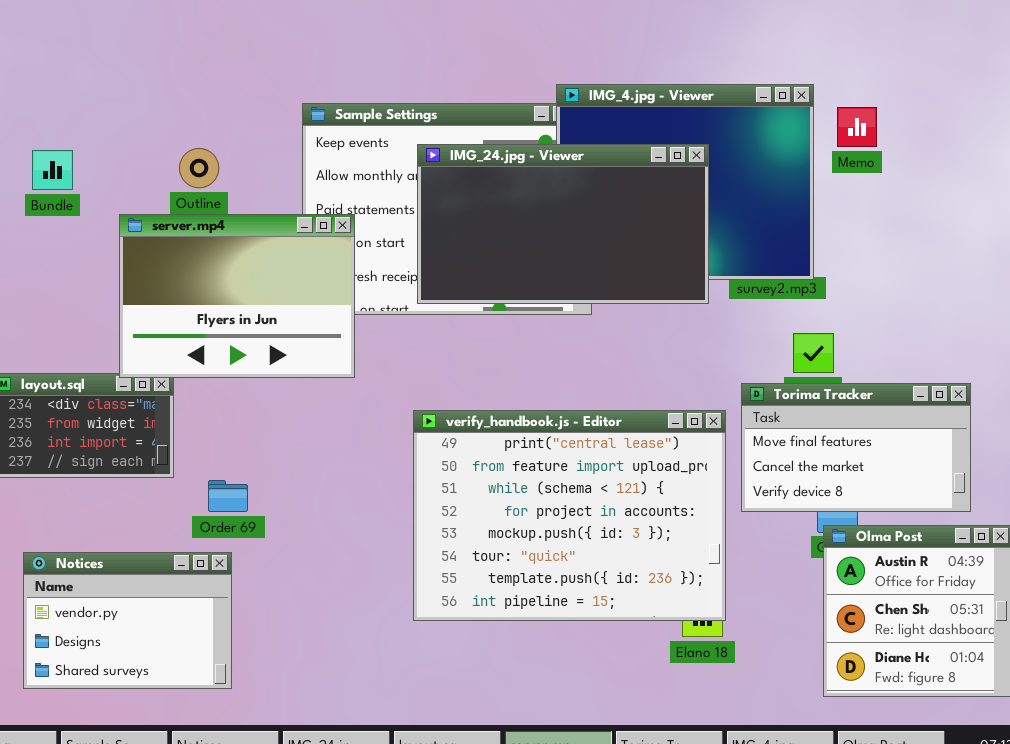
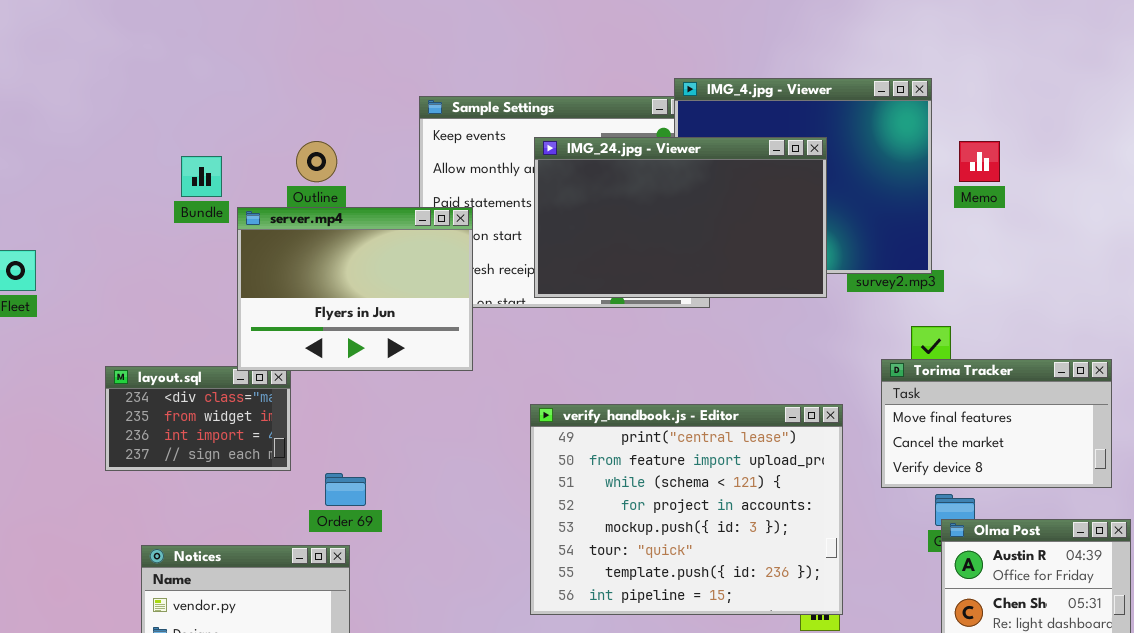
Memo: [837,107,877,147] -> [959,141,1000,182], moved
Bundle: [32,150,73,190] -> [181,156,222,197], moved
Torima Tracker: [741,383,971,512] -> [881,359,1112,488], moved

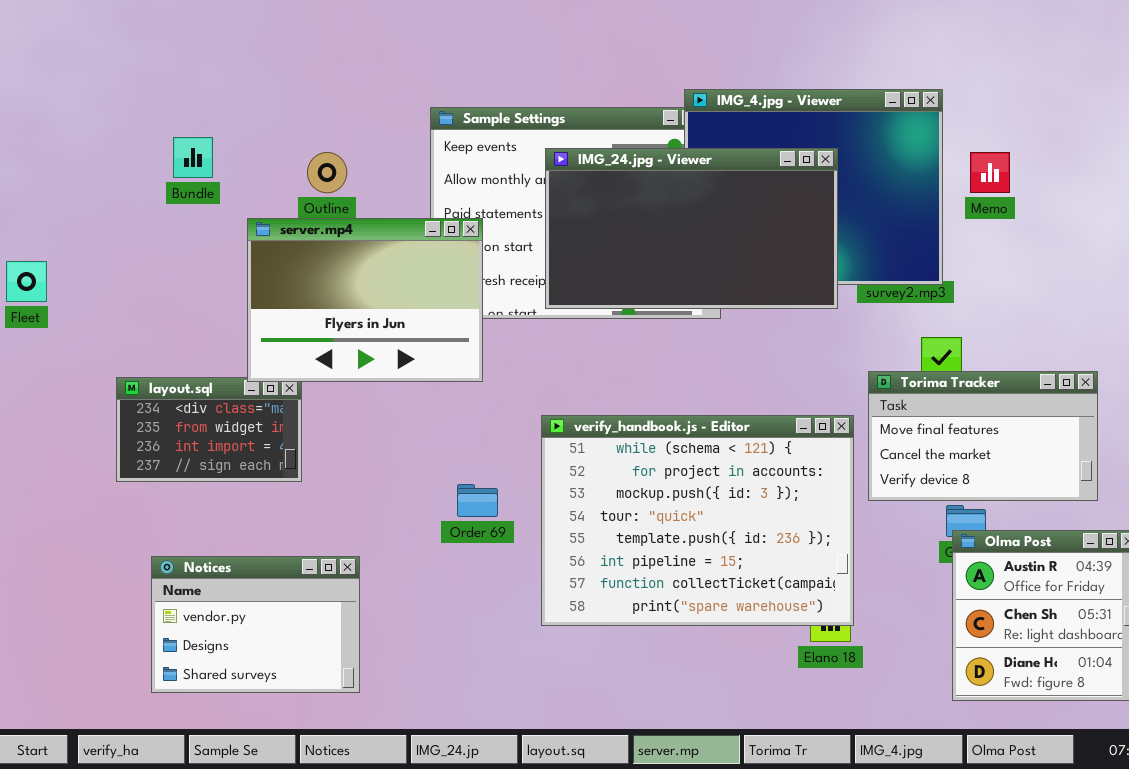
Bundle: [181,156,222,197] -> [173,137,213,178], moved
Torima Tracker: [881,359,1112,488] -> [868,371,1098,501], moved
verify_handbook.js - Editor: [530,404,843,615] -> [541,415,854,626], scrolled down 2 rows
Order 69: [325,473,366,506] -> [457,484,498,517], moved

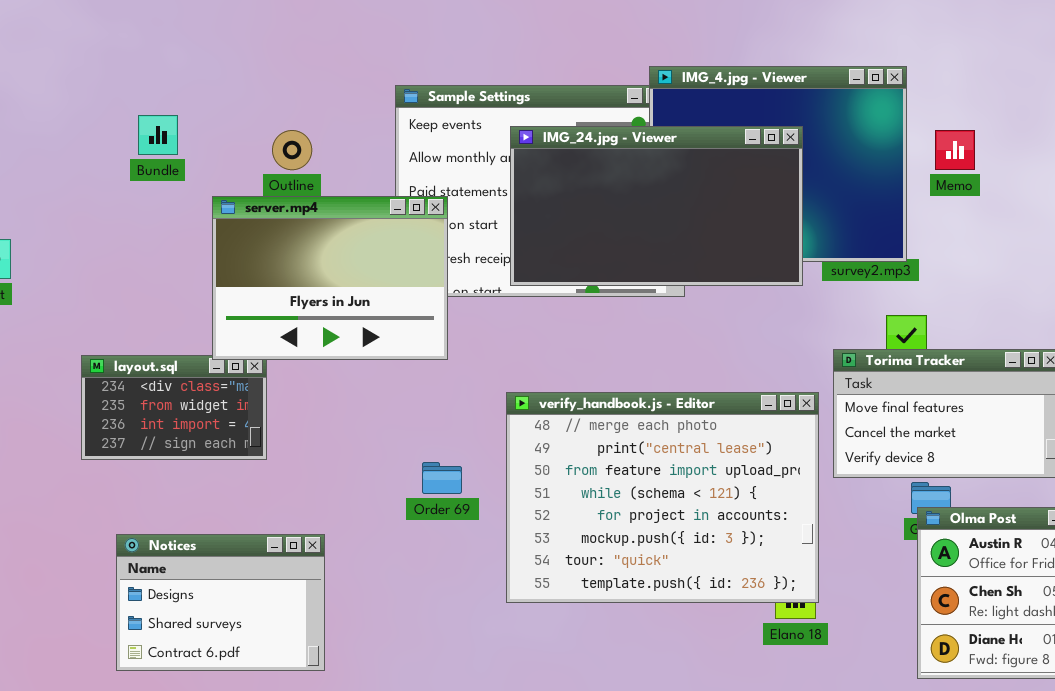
verify_handbook.js - Editor: [541,415,854,626] -> [506,392,819,603], scrolled up 3 rows
Notices: [151,556,360,693] -> [116,534,325,671], scrolled down 1 row

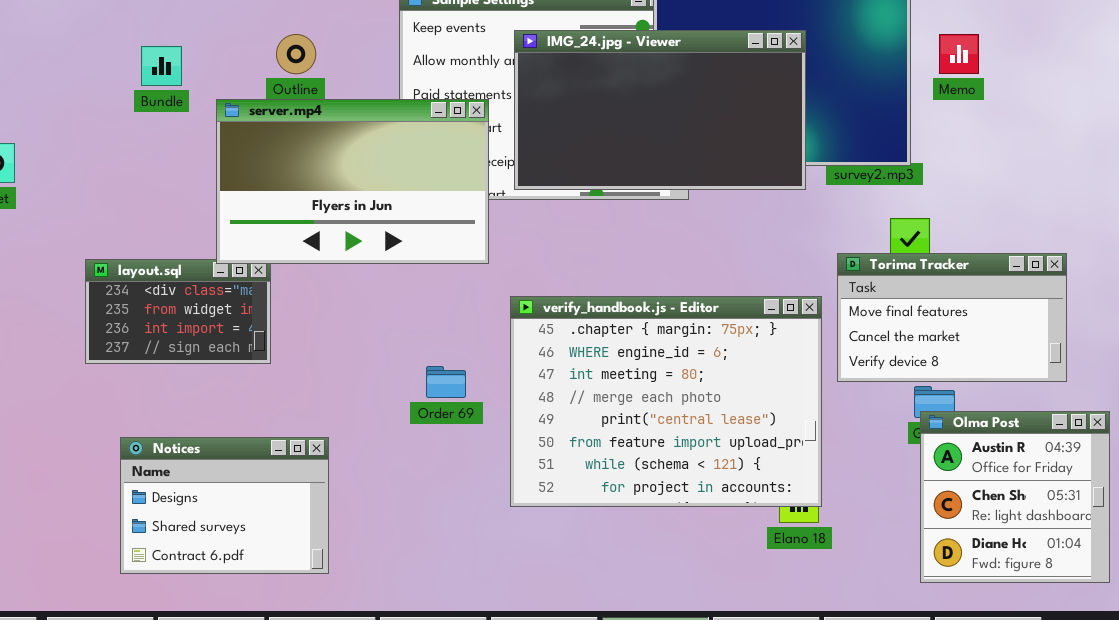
Bundle: [138,115,178,155] -> [141,46,182,86], moved
server.mp4: [212,196,448,360] -> [216,99,489,264], resized
verify_handbook.js - Editor: [506,392,819,603] -> [510,296,822,507], scrolled up 3 rows

